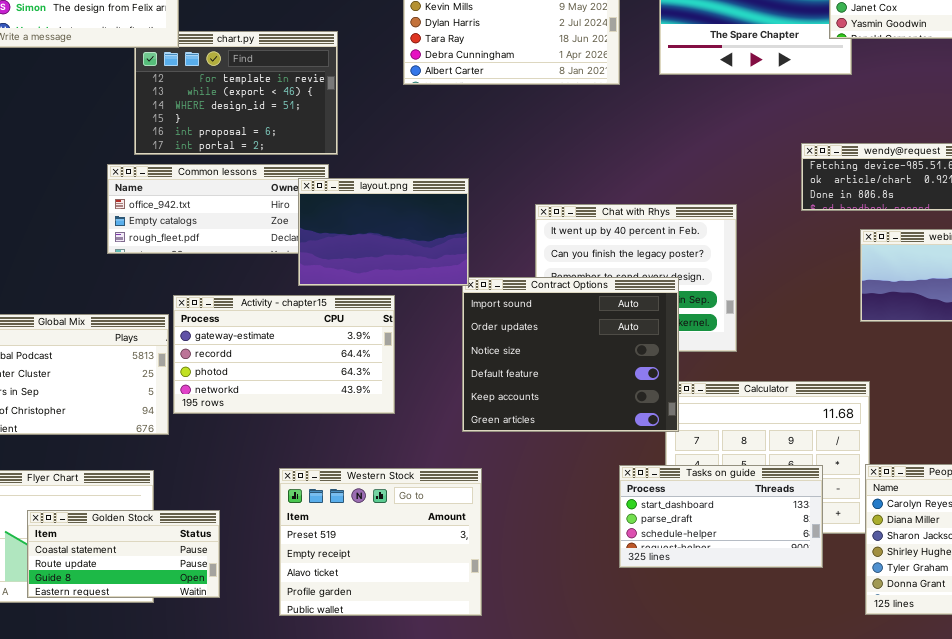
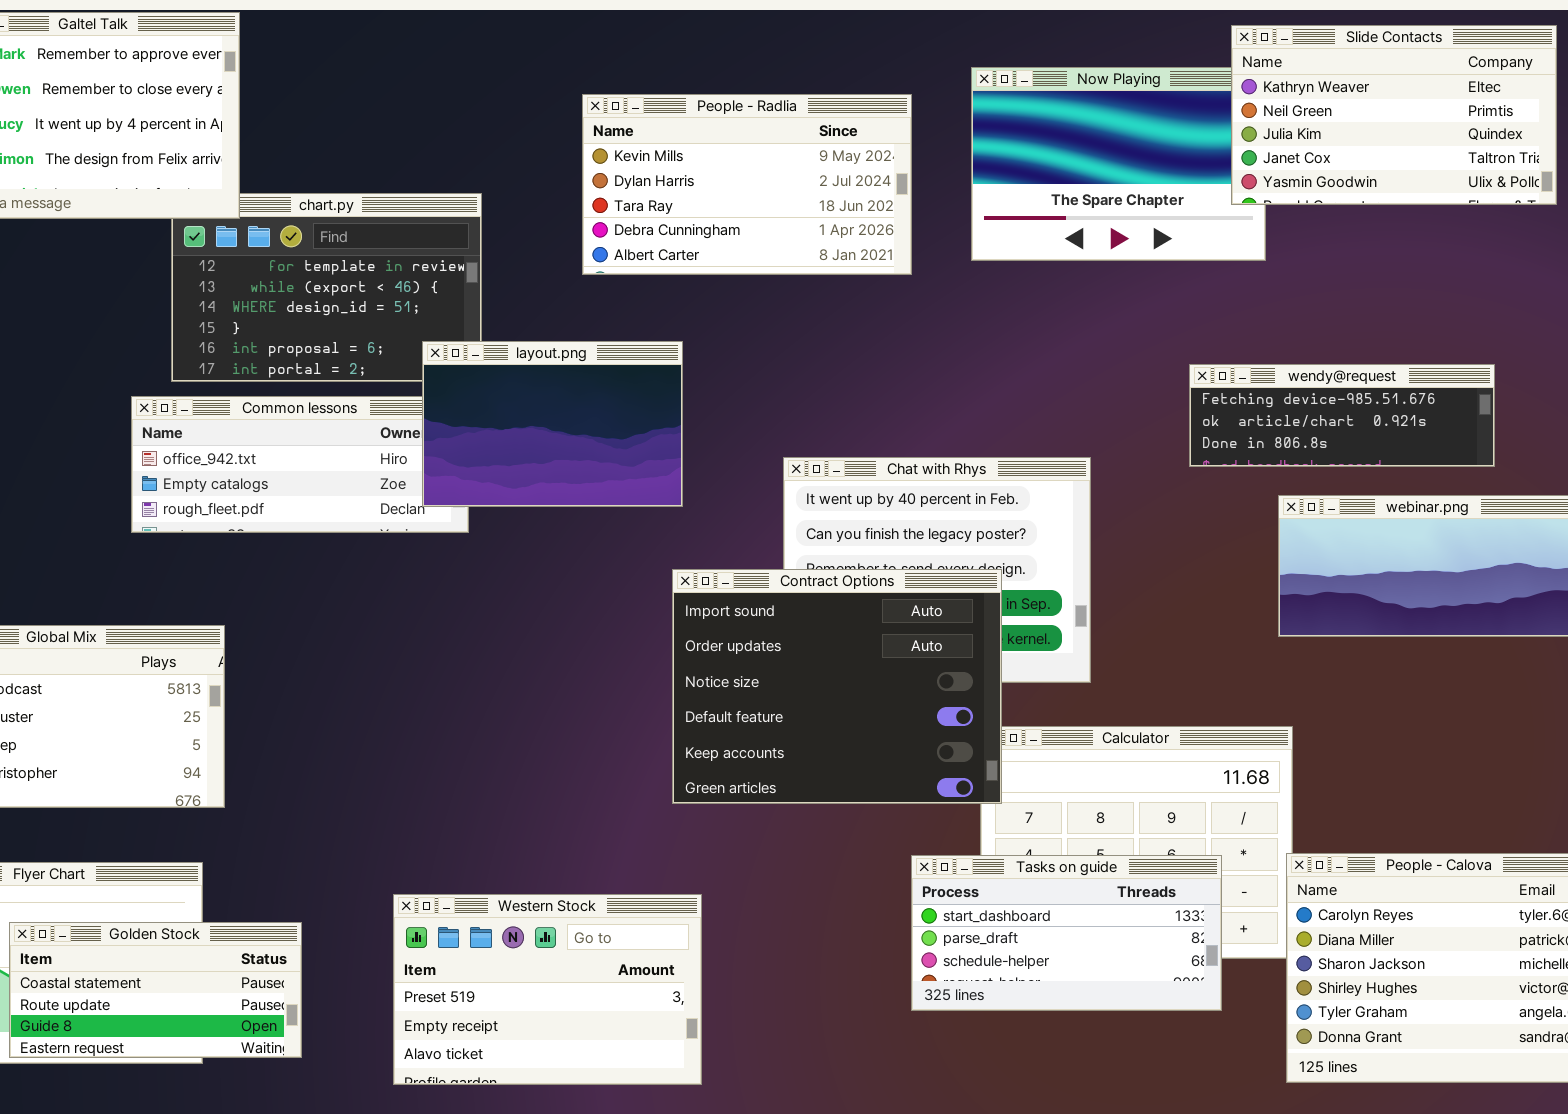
layout.png: [298,178,469,286] -> [422,341,683,507], moved
Activity - chapter15: [173,295,395,414] -> none, closed
Western Stock: [279,468,482,616] -> [393,894,702,1085], resized

